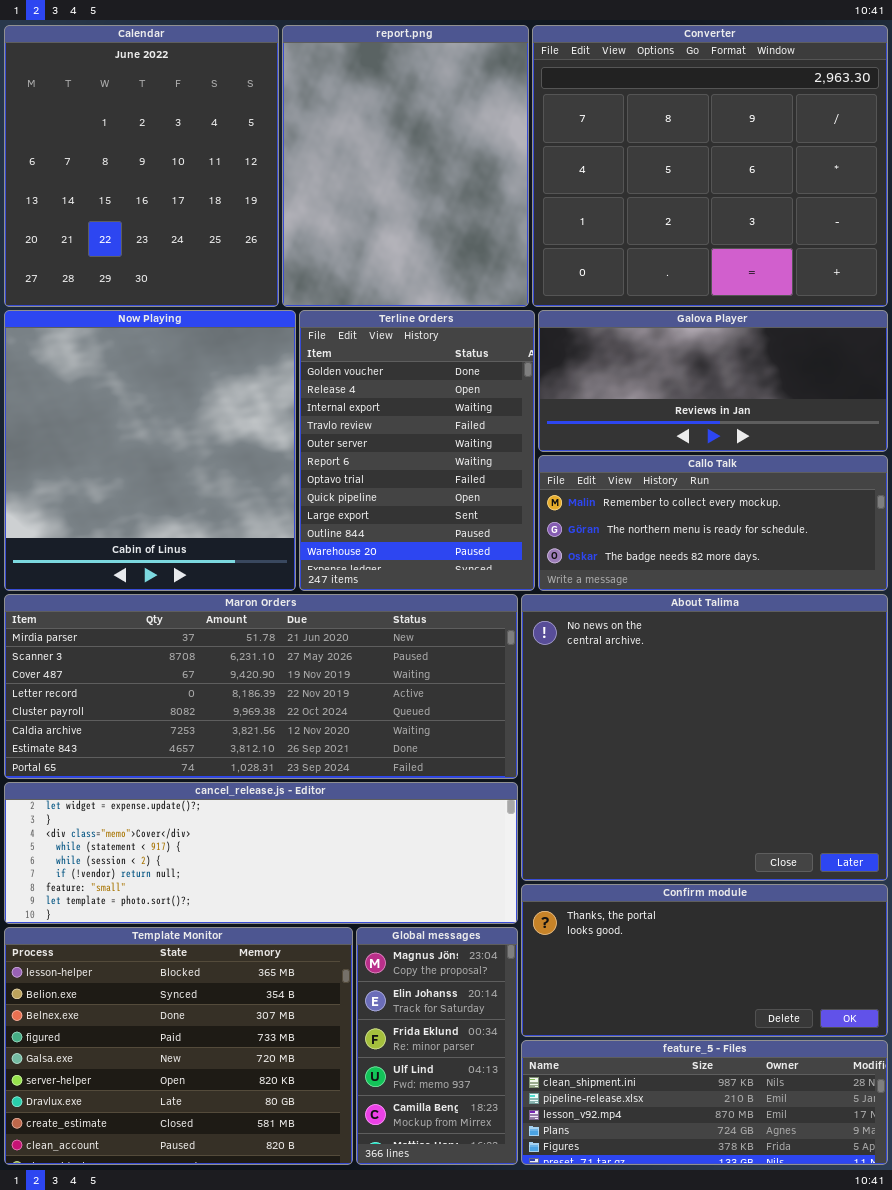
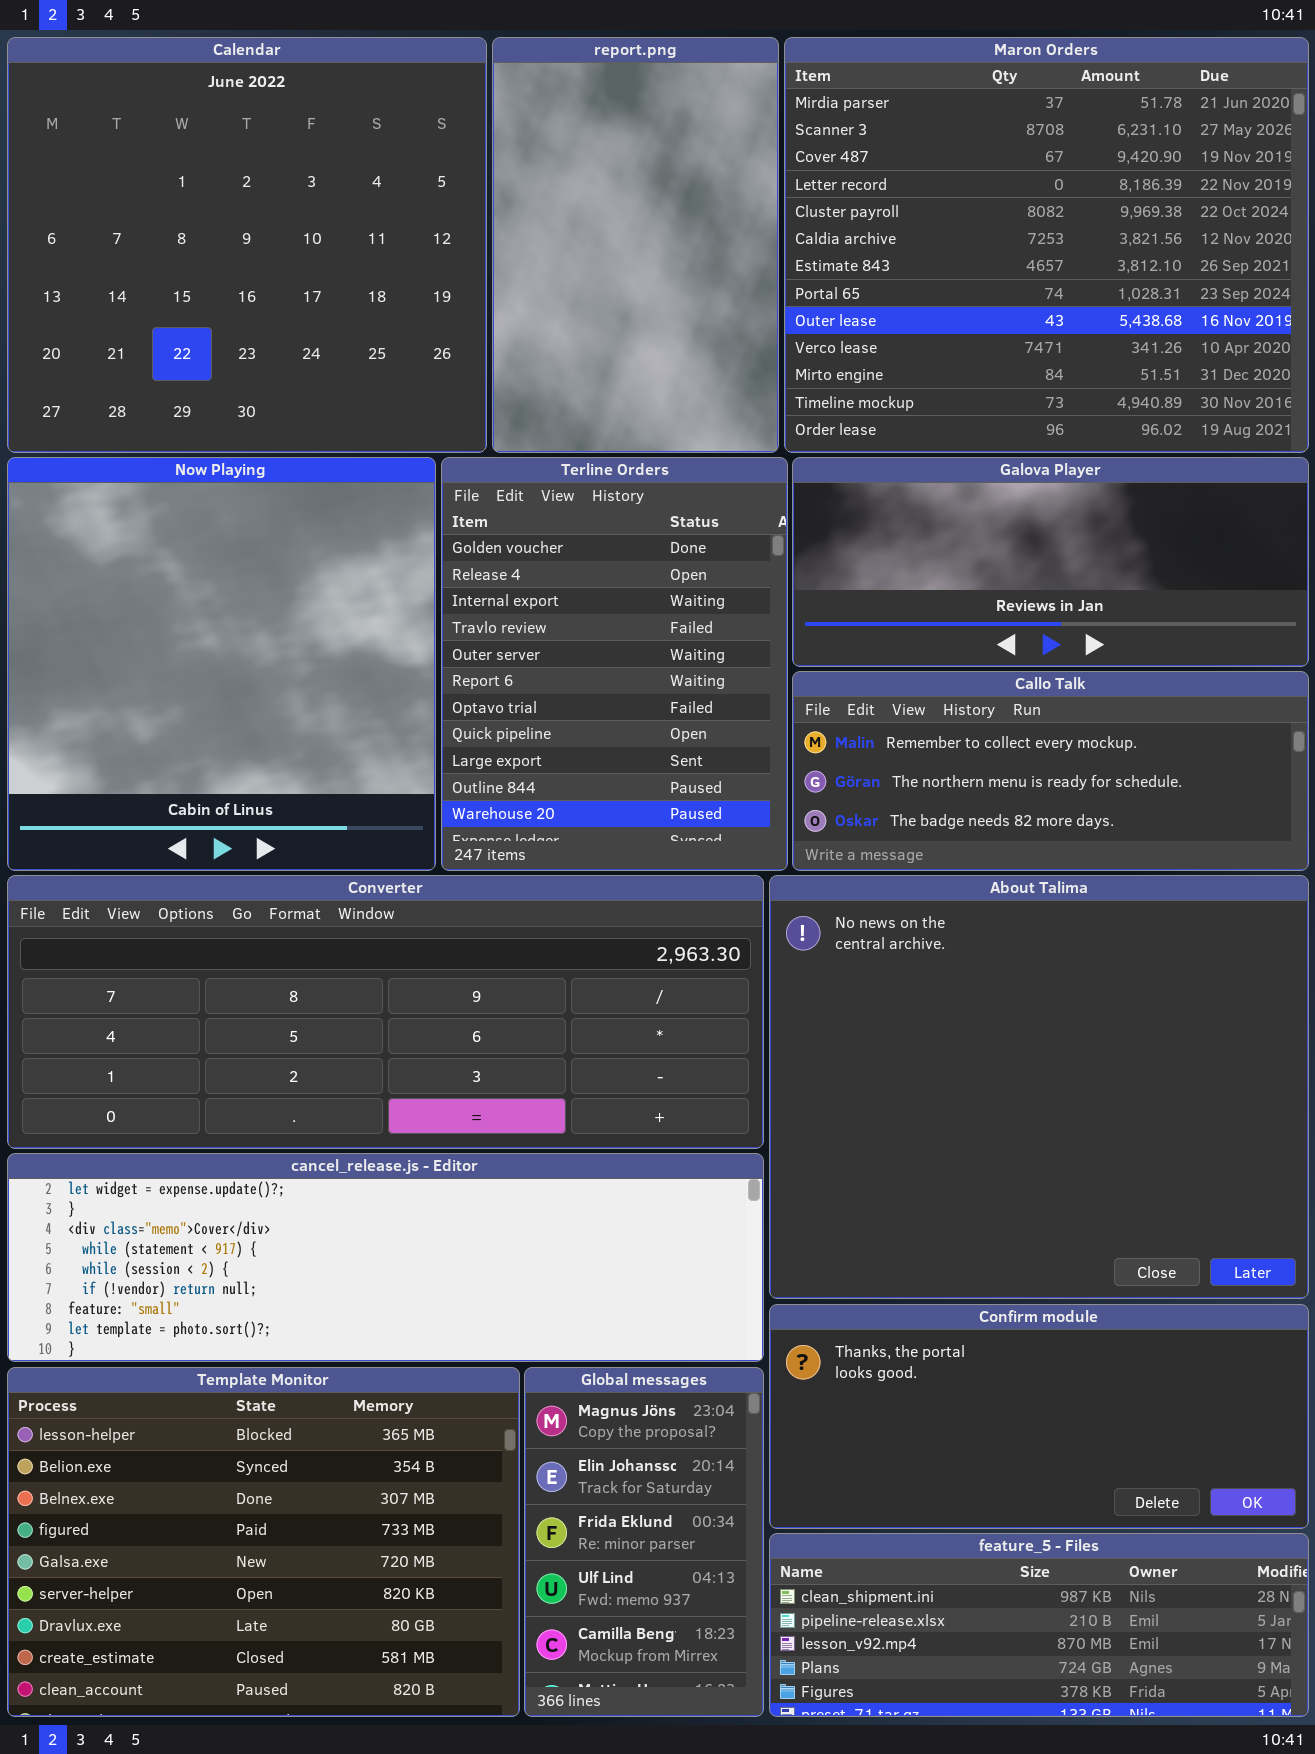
Calendar: [4,25,279,307] -> [7,37,487,453], resized
report.png: [282,25,529,307] -> [492,37,779,453], resized
Converter: [532,25,888,307] -> [7,875,764,1149], moved, resized
Maron Orders: [4,594,518,779] -> [784,37,1309,453], moved, resized

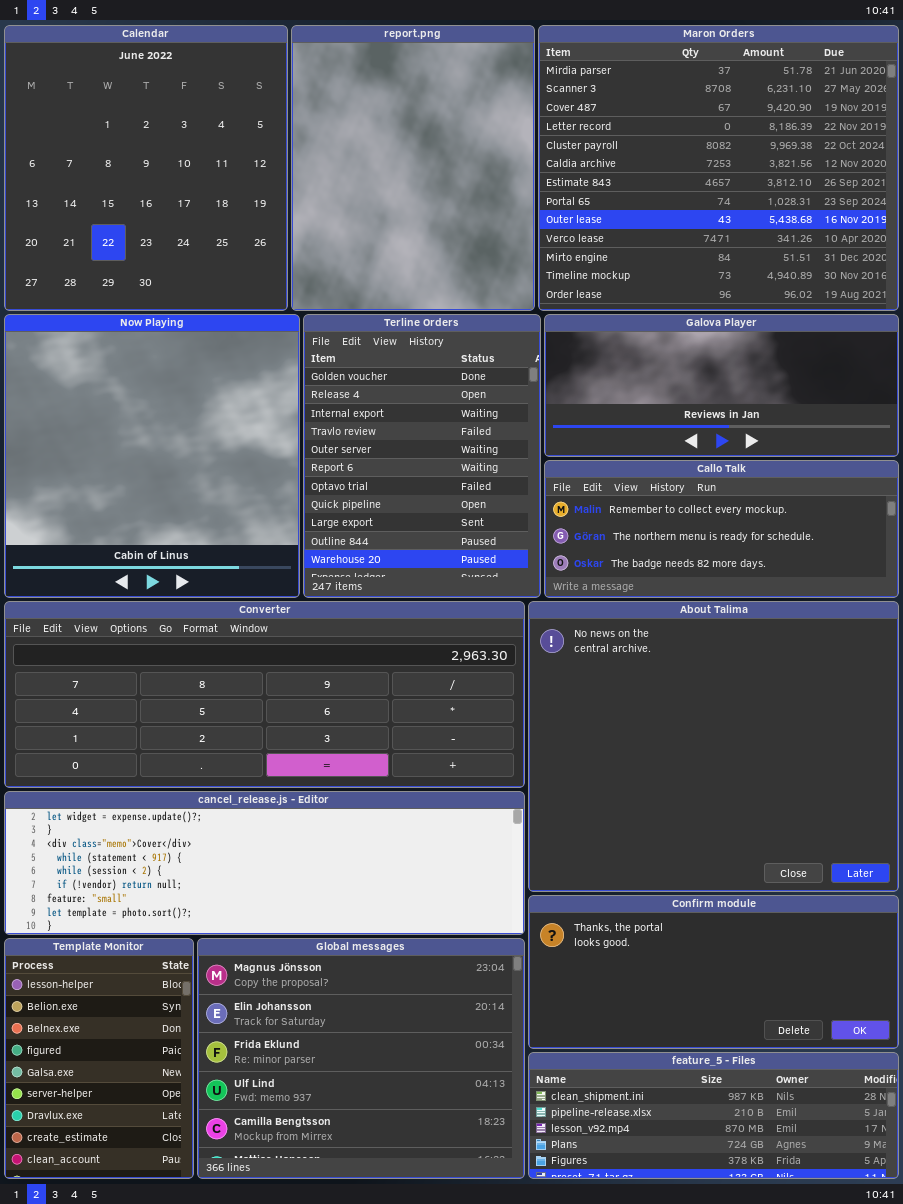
Calendar: [7,37,487,453] -> [4,25,288,311], resized
report.png: [492,37,779,453] -> [291,25,535,311], resized
Template Monitor: [7,1367,520,1717] -> [4,938,194,1179], resized
Global messages: [524,1367,764,1717] -> [197,938,525,1179], resized

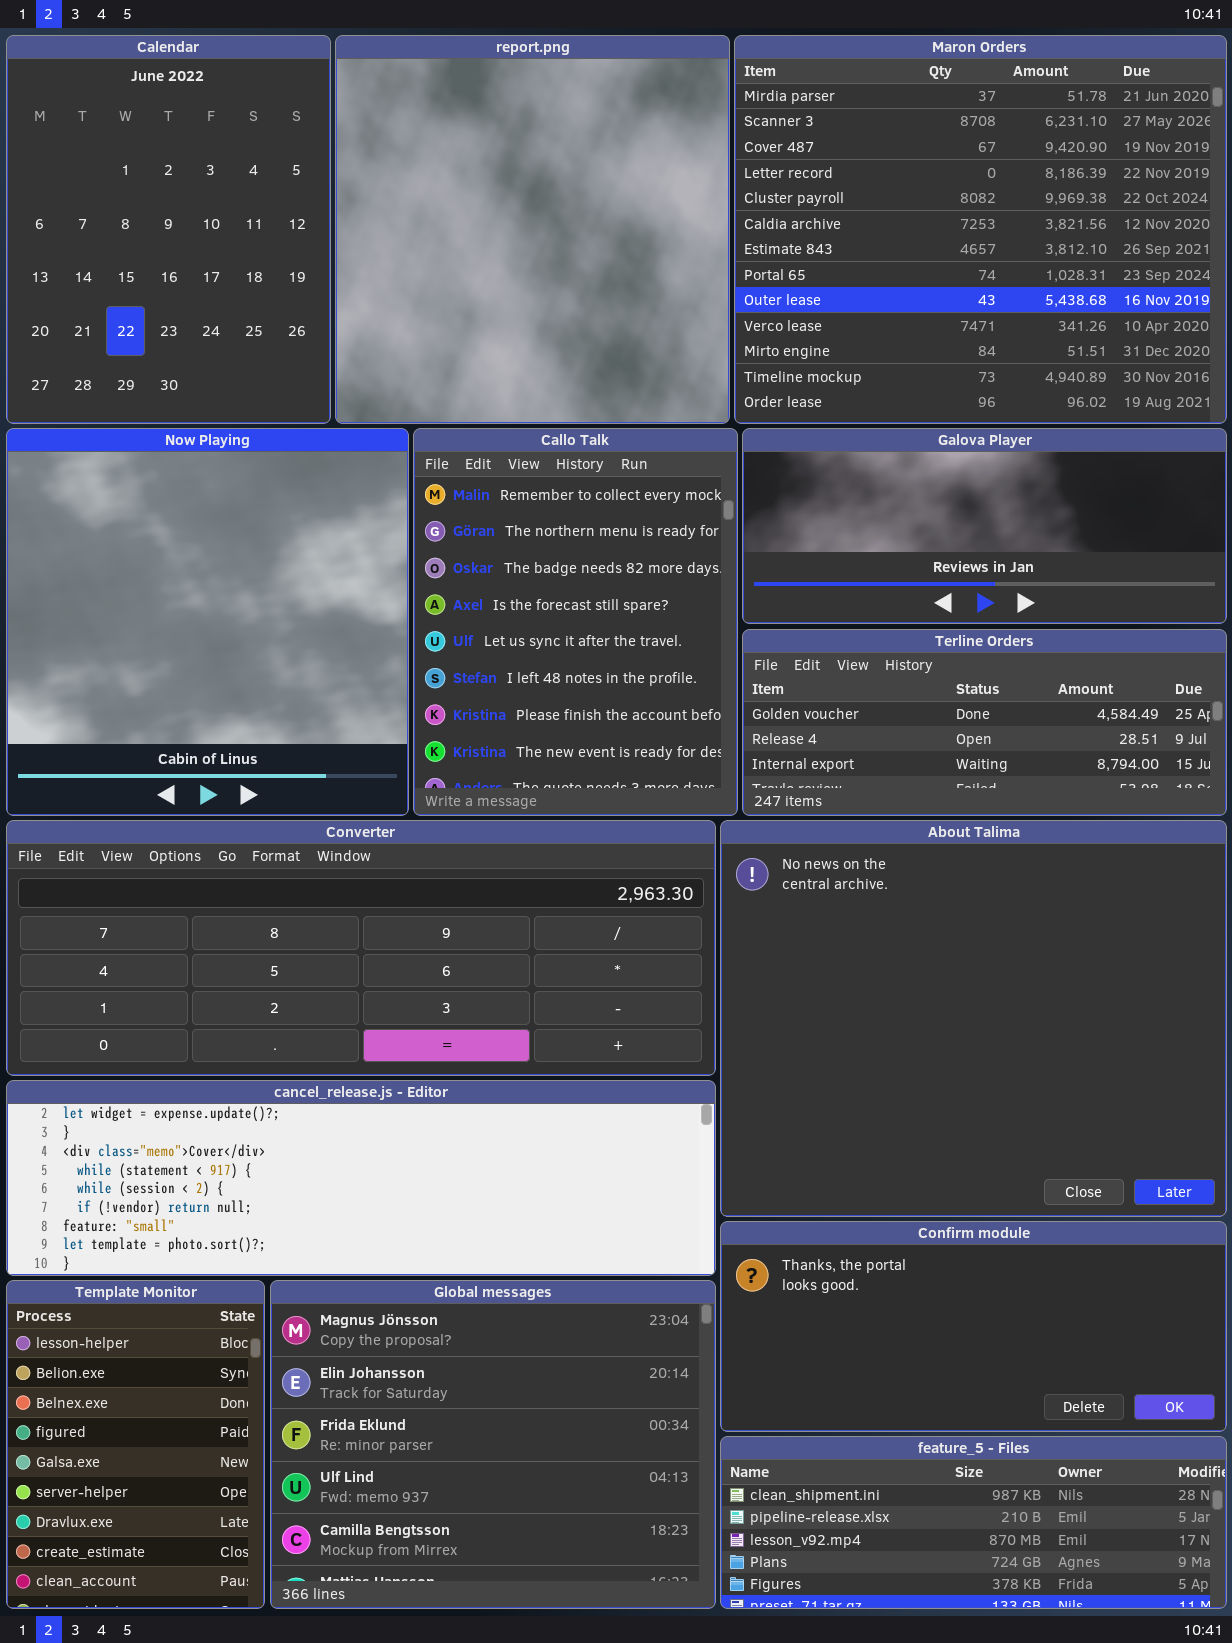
Calendar: [4,25,288,311] -> [6,35,331,424], resized
report.png: [291,25,535,311] -> [335,35,730,424], resized
Terline Orders: [303,314,541,598] -> [742,629,1227,816], moved, resized
Callo Talk: [544,460,899,598] -> [413,428,738,816], moved, resized

